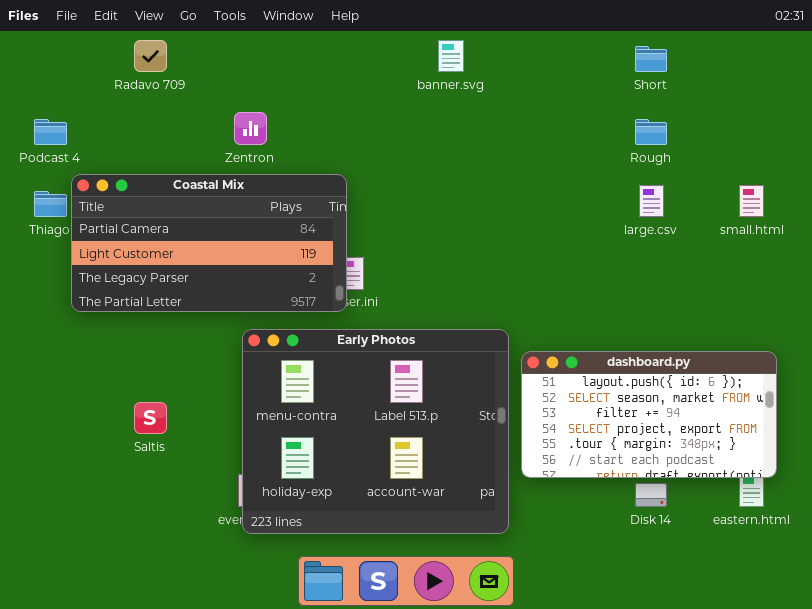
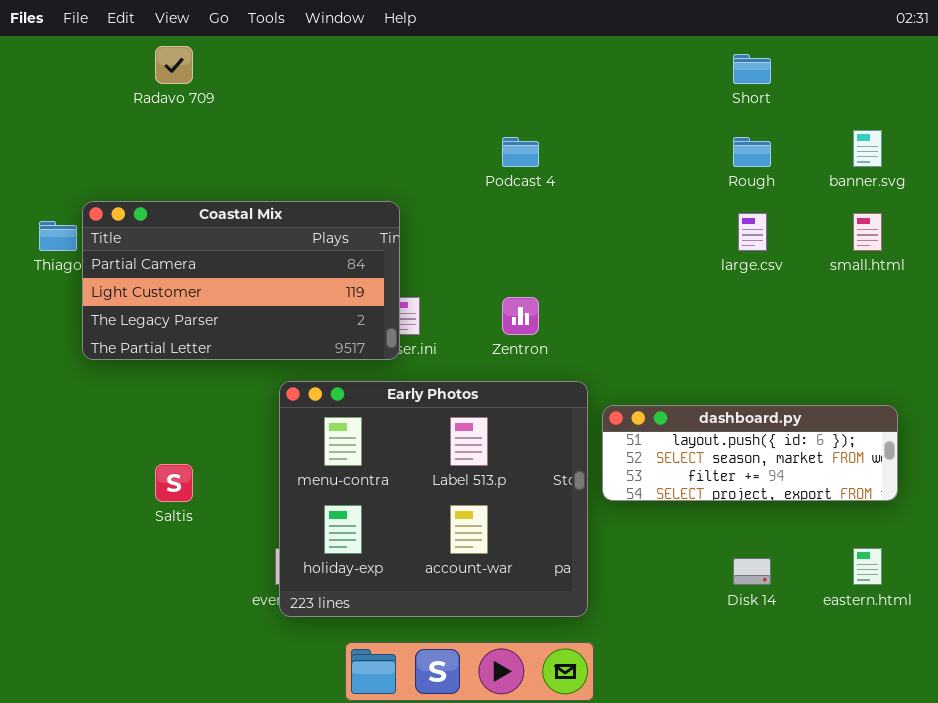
banner.svg: [438,40,464,72] -> [853,130,882,167], moved
Zentron: [234,112,267,145] -> [502,297,539,335], moved
Podcast 4: [34,119,67,145] -> [502,137,539,167], moved
dashboard.py: [521,351,777,478] -> [602,405,898,501], resized

